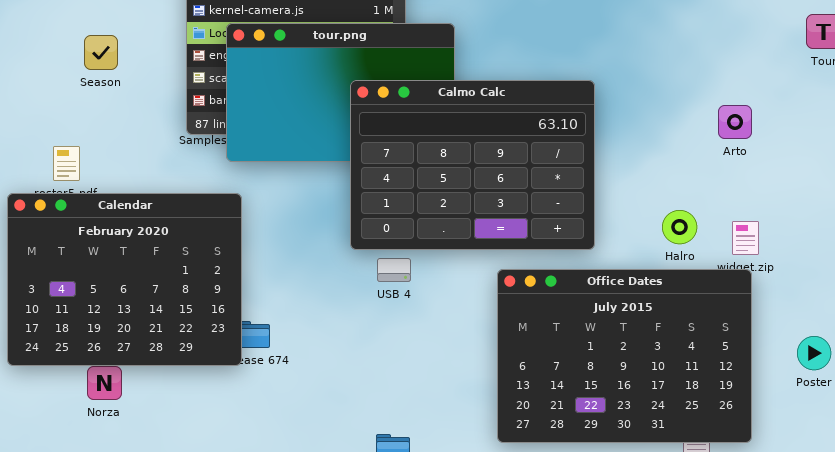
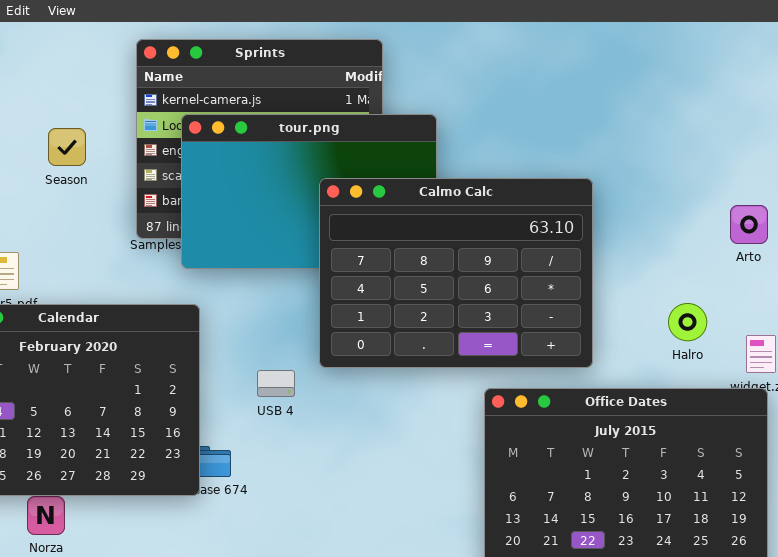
Season: [84,35,118,70] -> [48,128,86,166], moved
Halro: [662,210,697,244] -> [668,303,707,341], moved
USB 4: [377,258,411,282] -> [257,370,295,397], moved

